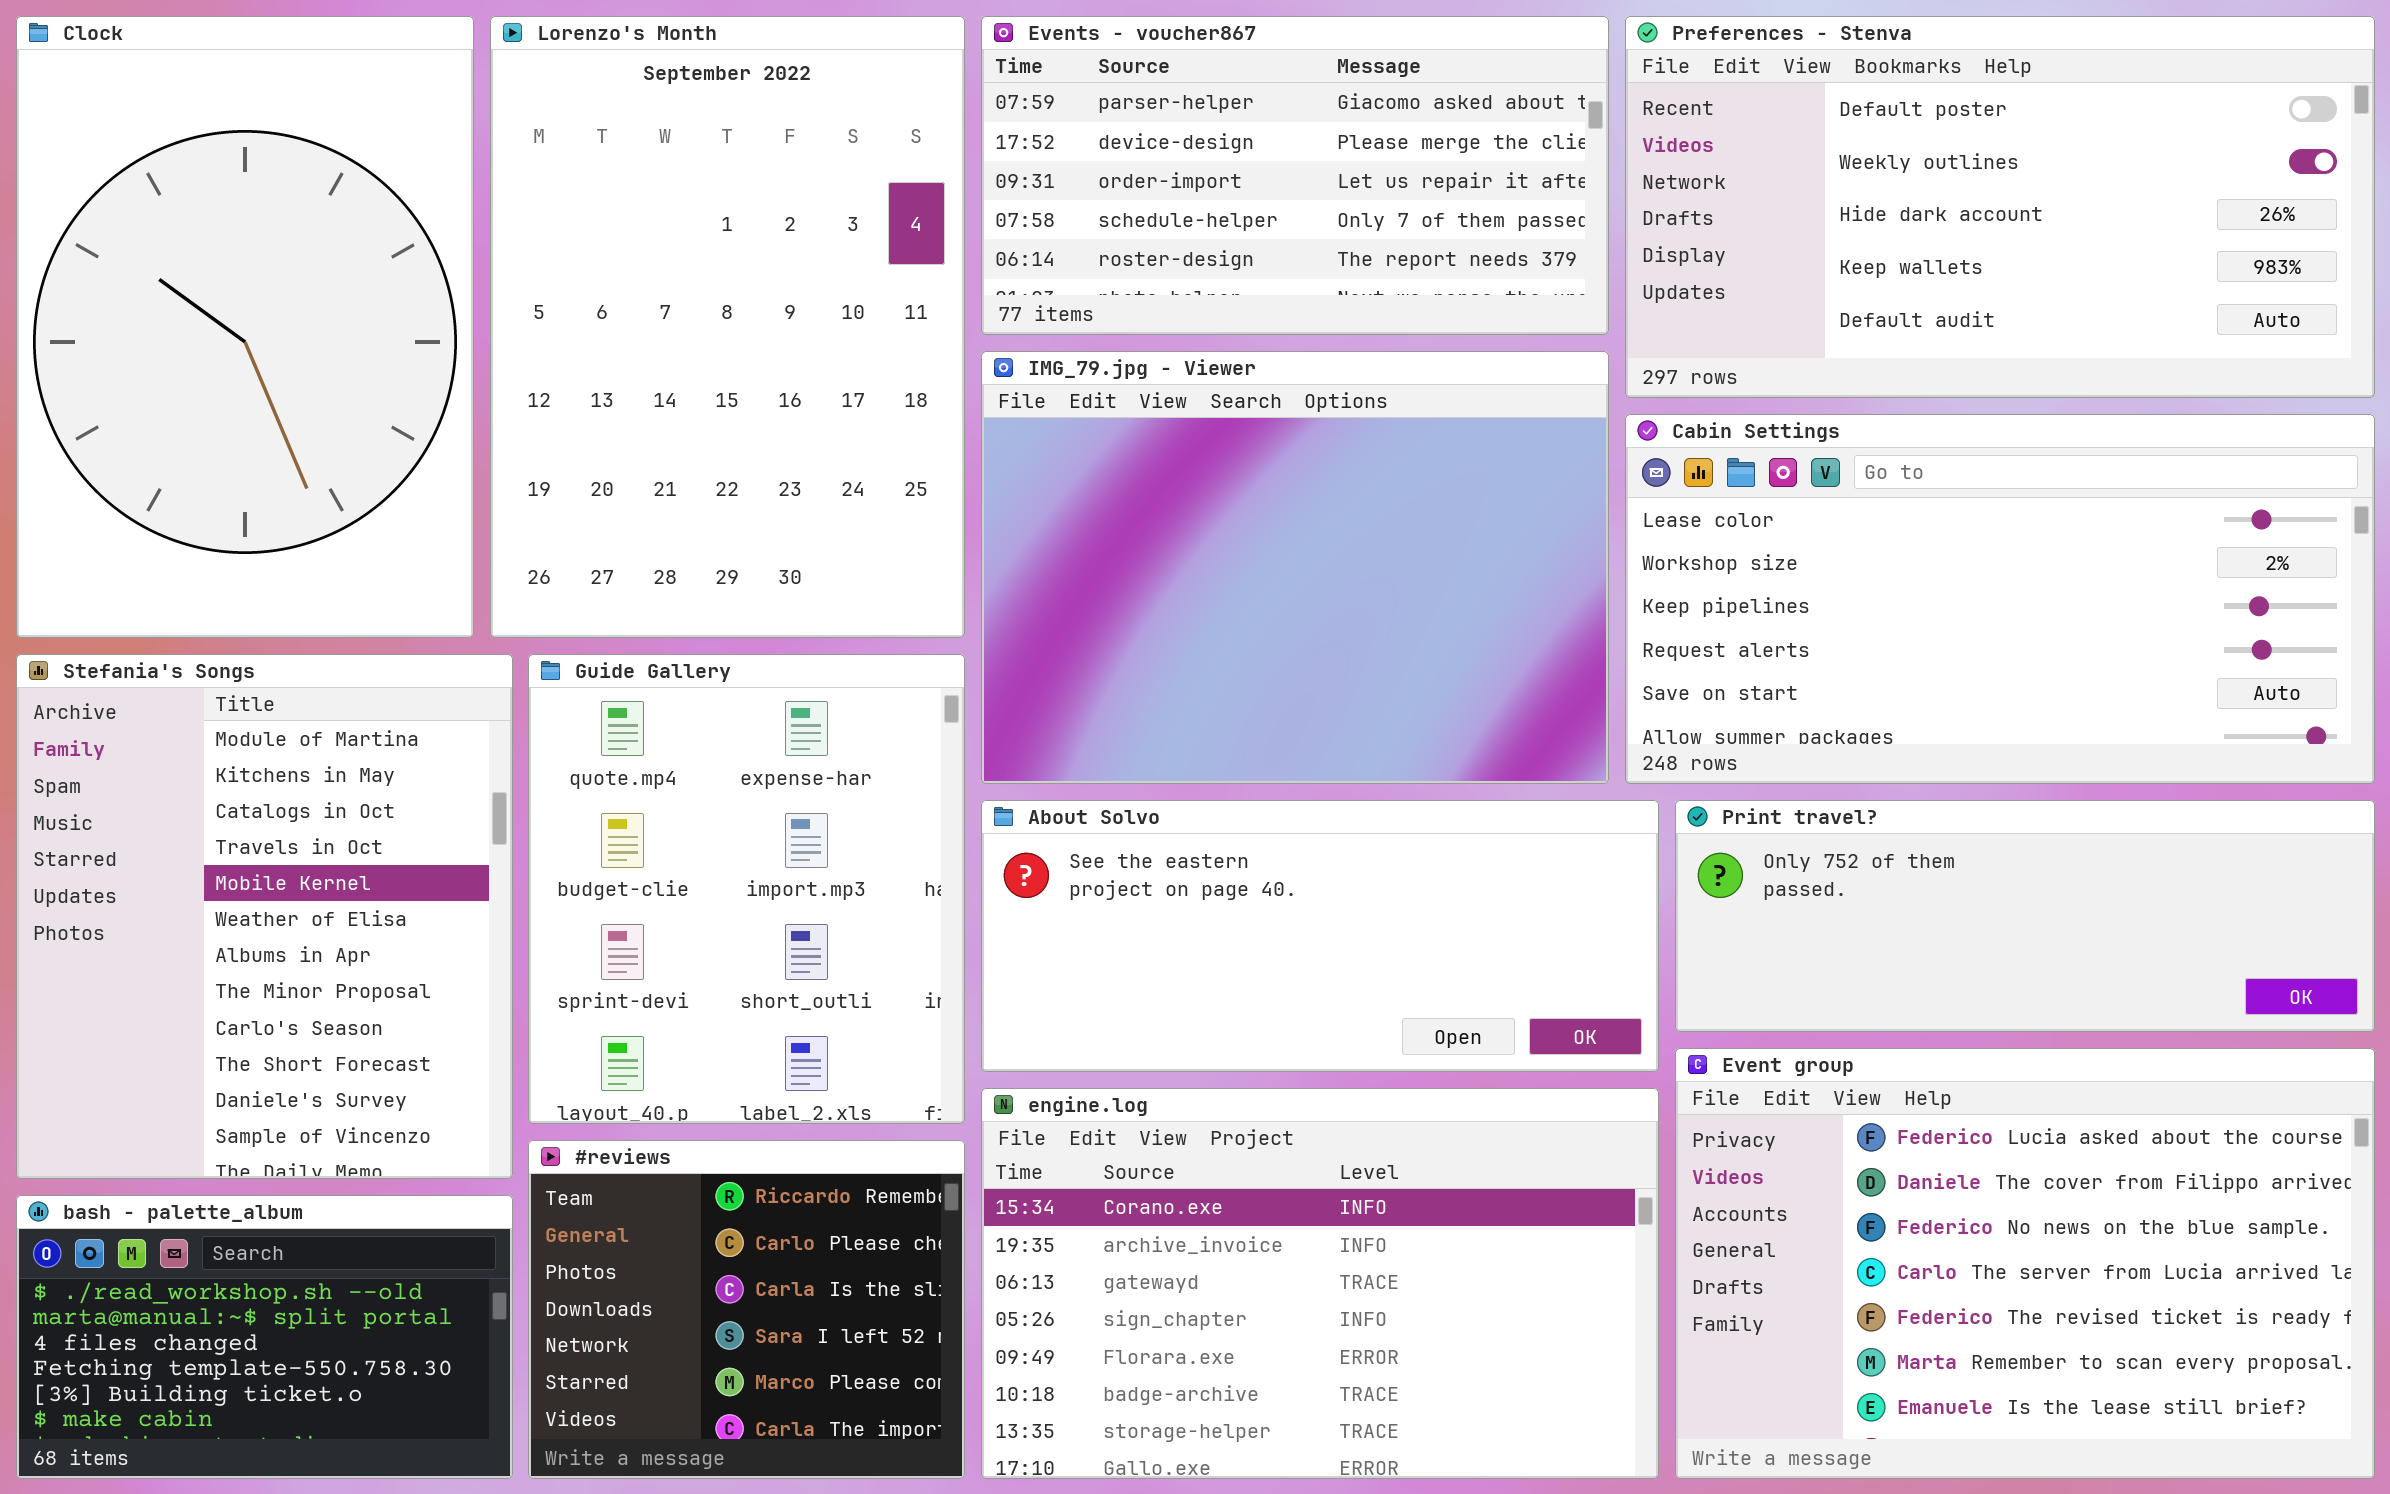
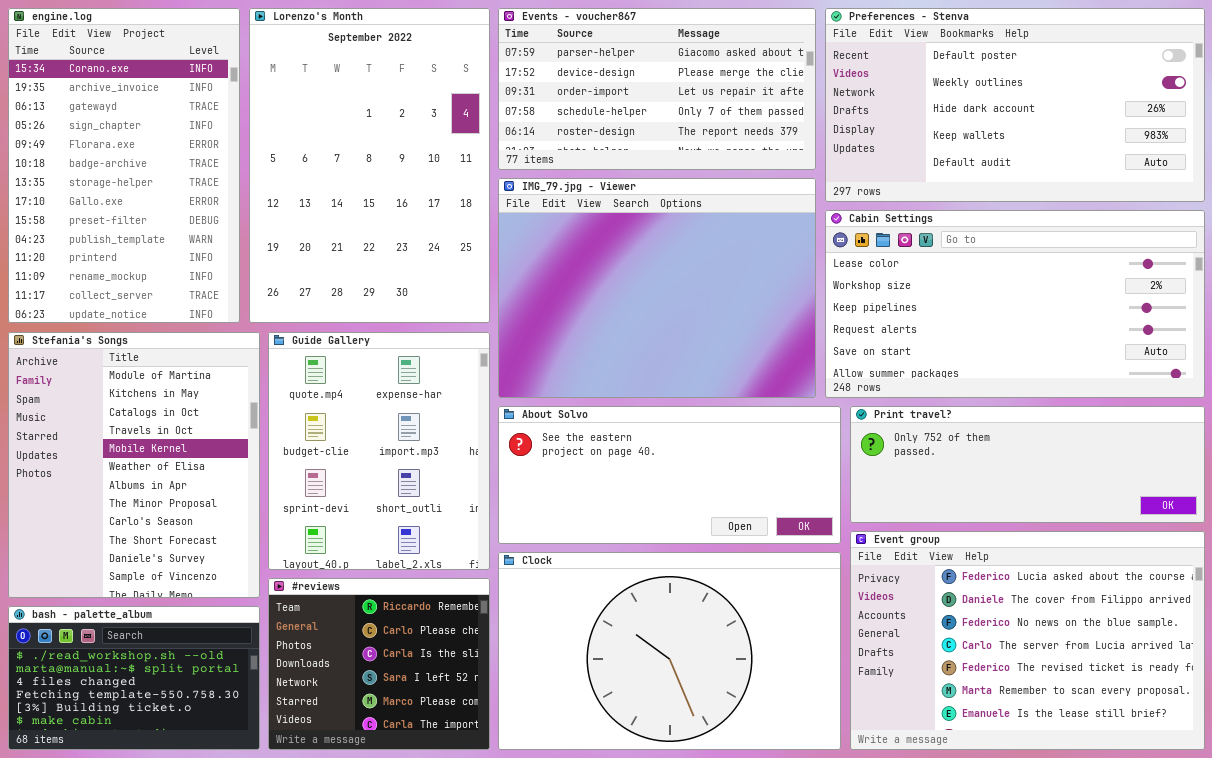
Clock: [16,16,474,638] -> [498,552,841,750], moved, resized
engine.log: [981,1088,1659,1479] -> [8,8,240,323], moved, resized

